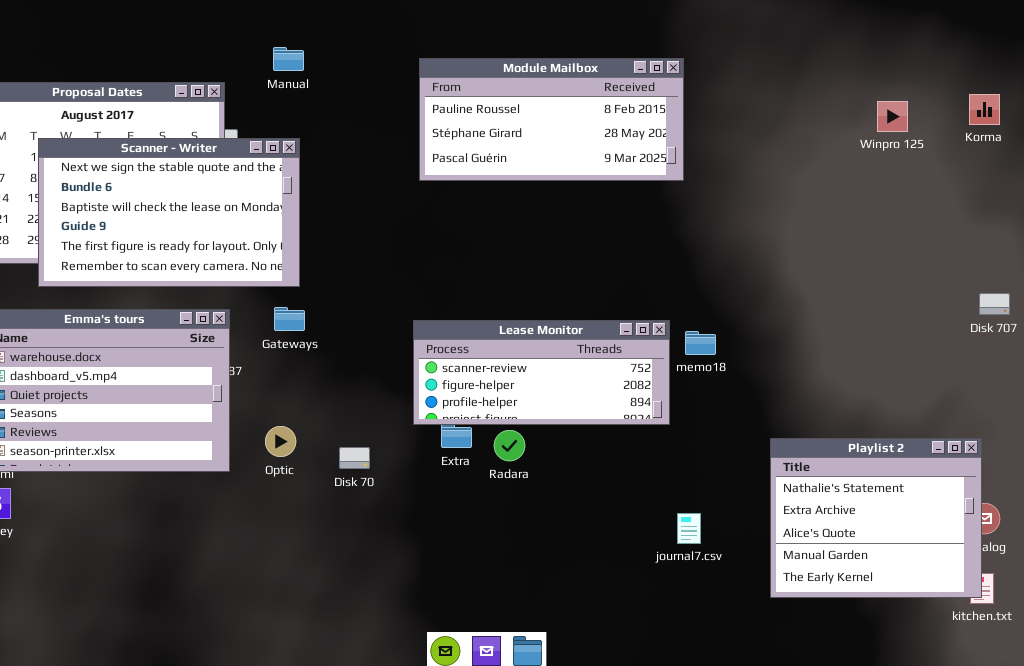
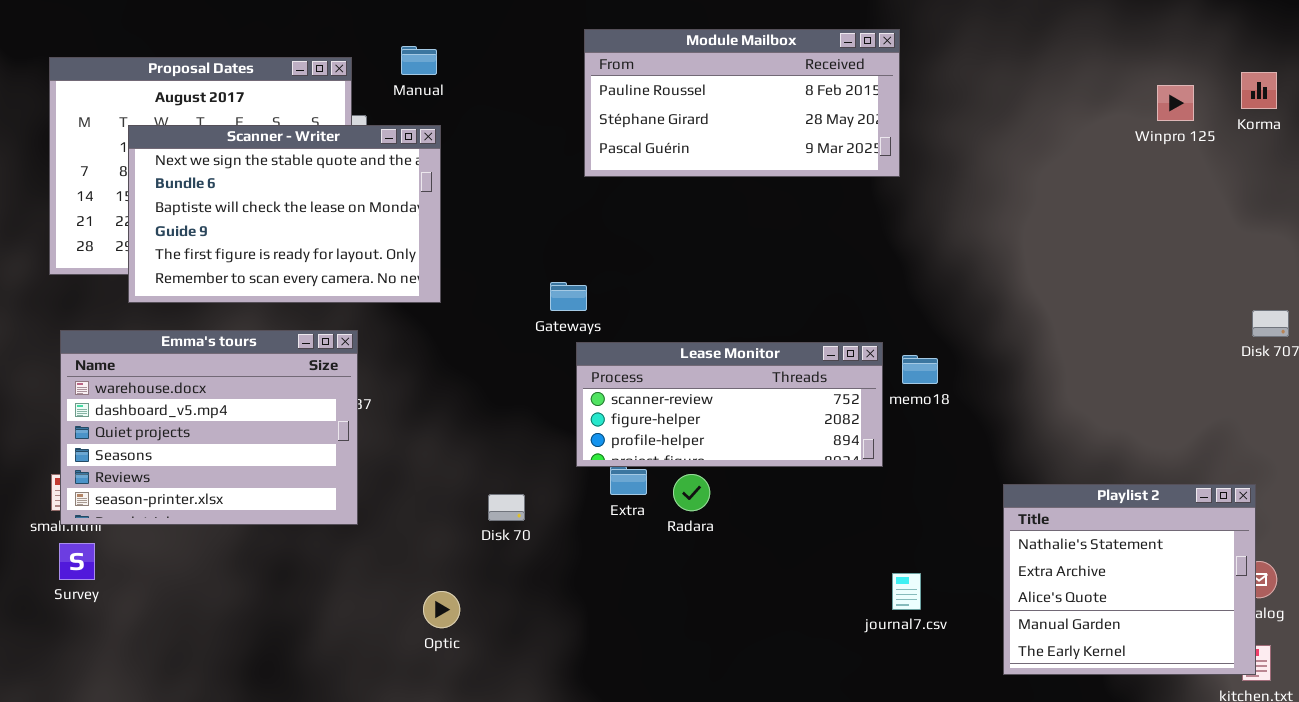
Manual: [273,47,304,71] -> [401,46,437,75], moved
Winpro 125: [877,101,908,132] -> [1157,85,1194,121], moved
Gateways: [274,307,305,331] -> [550,282,587,311], moved
Optic: [265,426,296,457] -> [423,591,460,628], moved

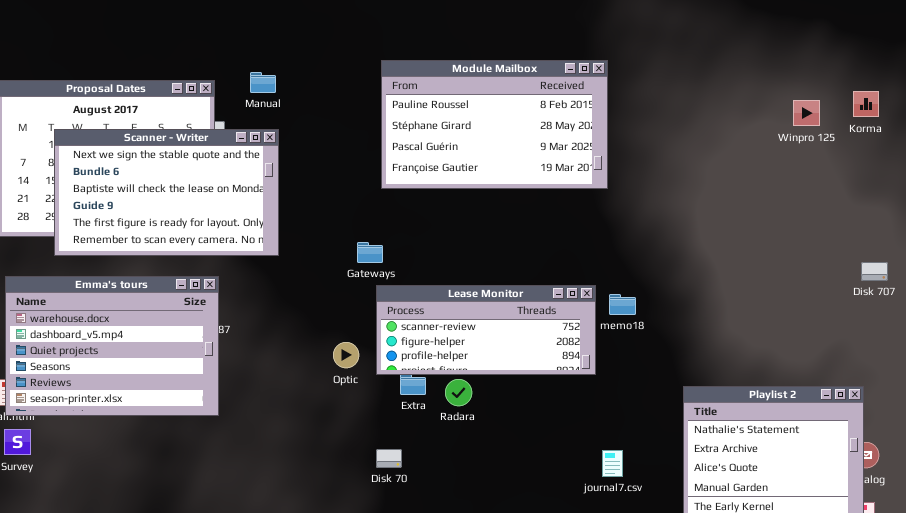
Module Mailbox: [584,29,900,177] -> [381,60,608,189], resized
Disk 70: [488,494,525,521] -> [376,449,402,468], moved
Optic: [423,591,460,628] -> [333,342,359,368], moved

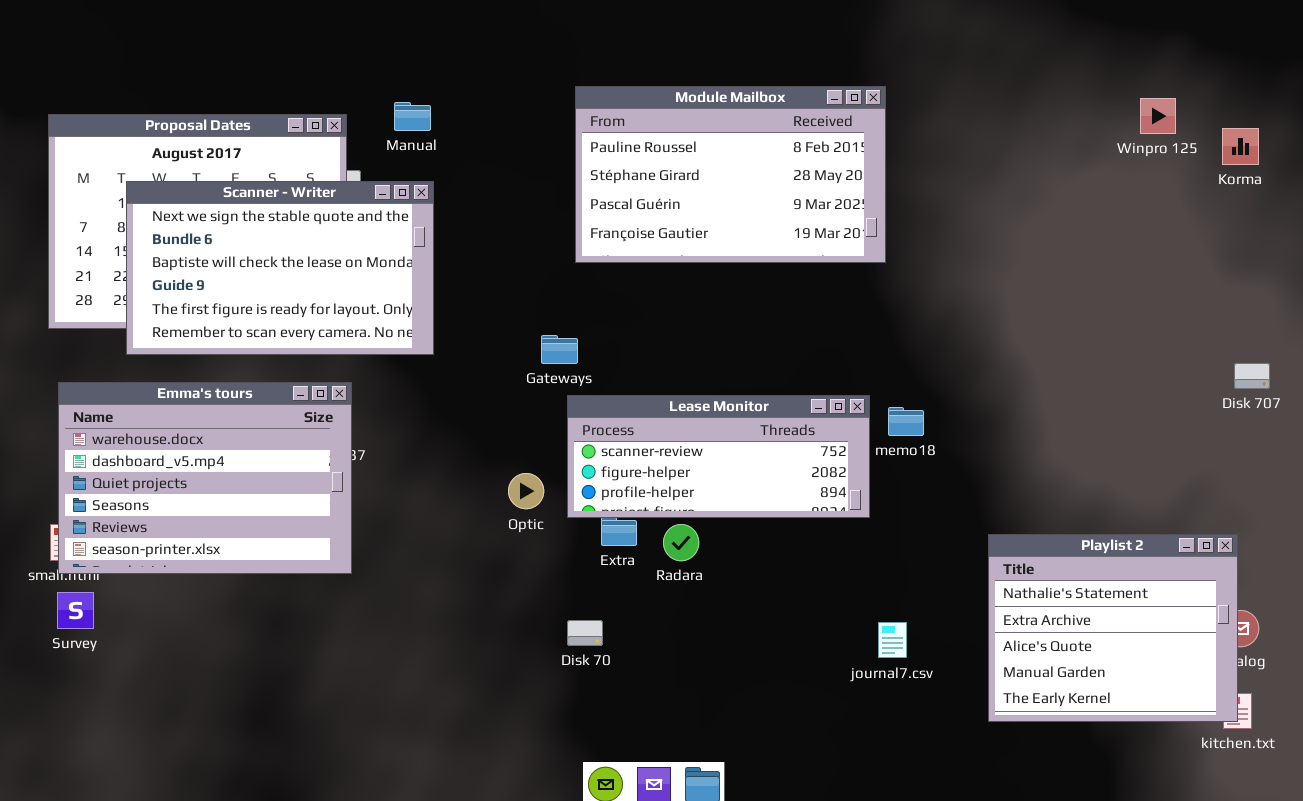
Winpro 125: [793,100,820,126] -> [1140,98,1176,134], moved

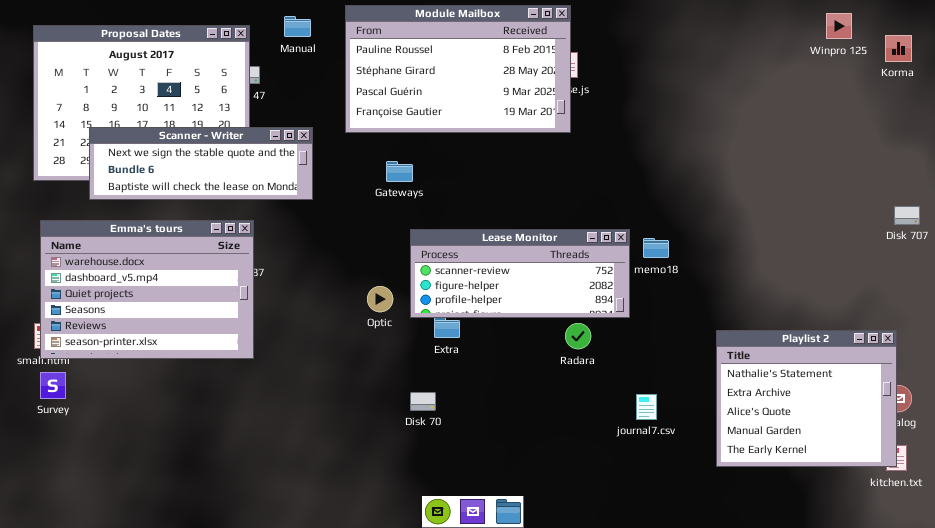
Module Mailbox: [575,86,886,263] -> [345,5,571,133], moved
Scanner - Writer: [126,181,434,355] -> [89,127,313,200], resized
Gateways: [541,335,578,364] -> [386,161,413,182], moved
Radara: [663,524,699,561] -> [565,323,591,349], moved

